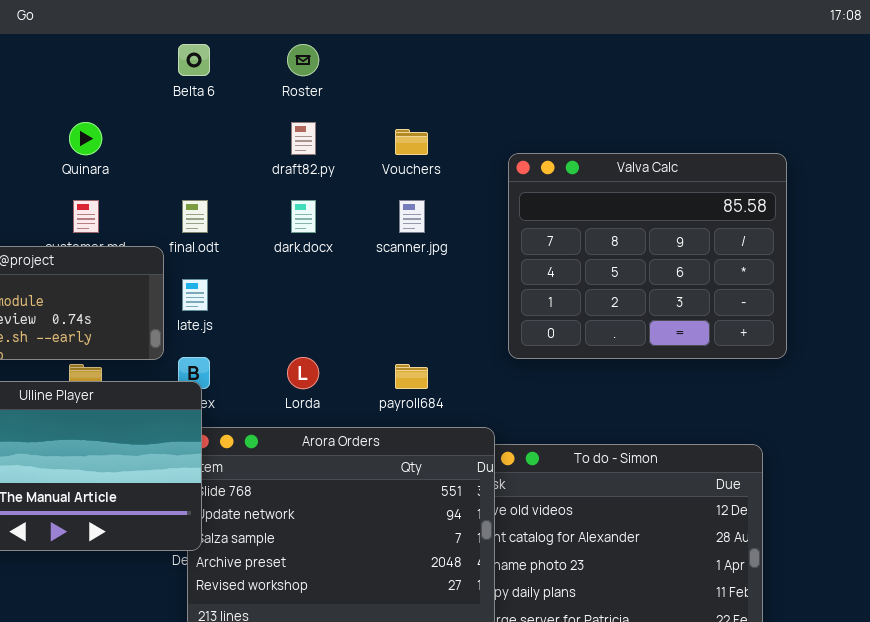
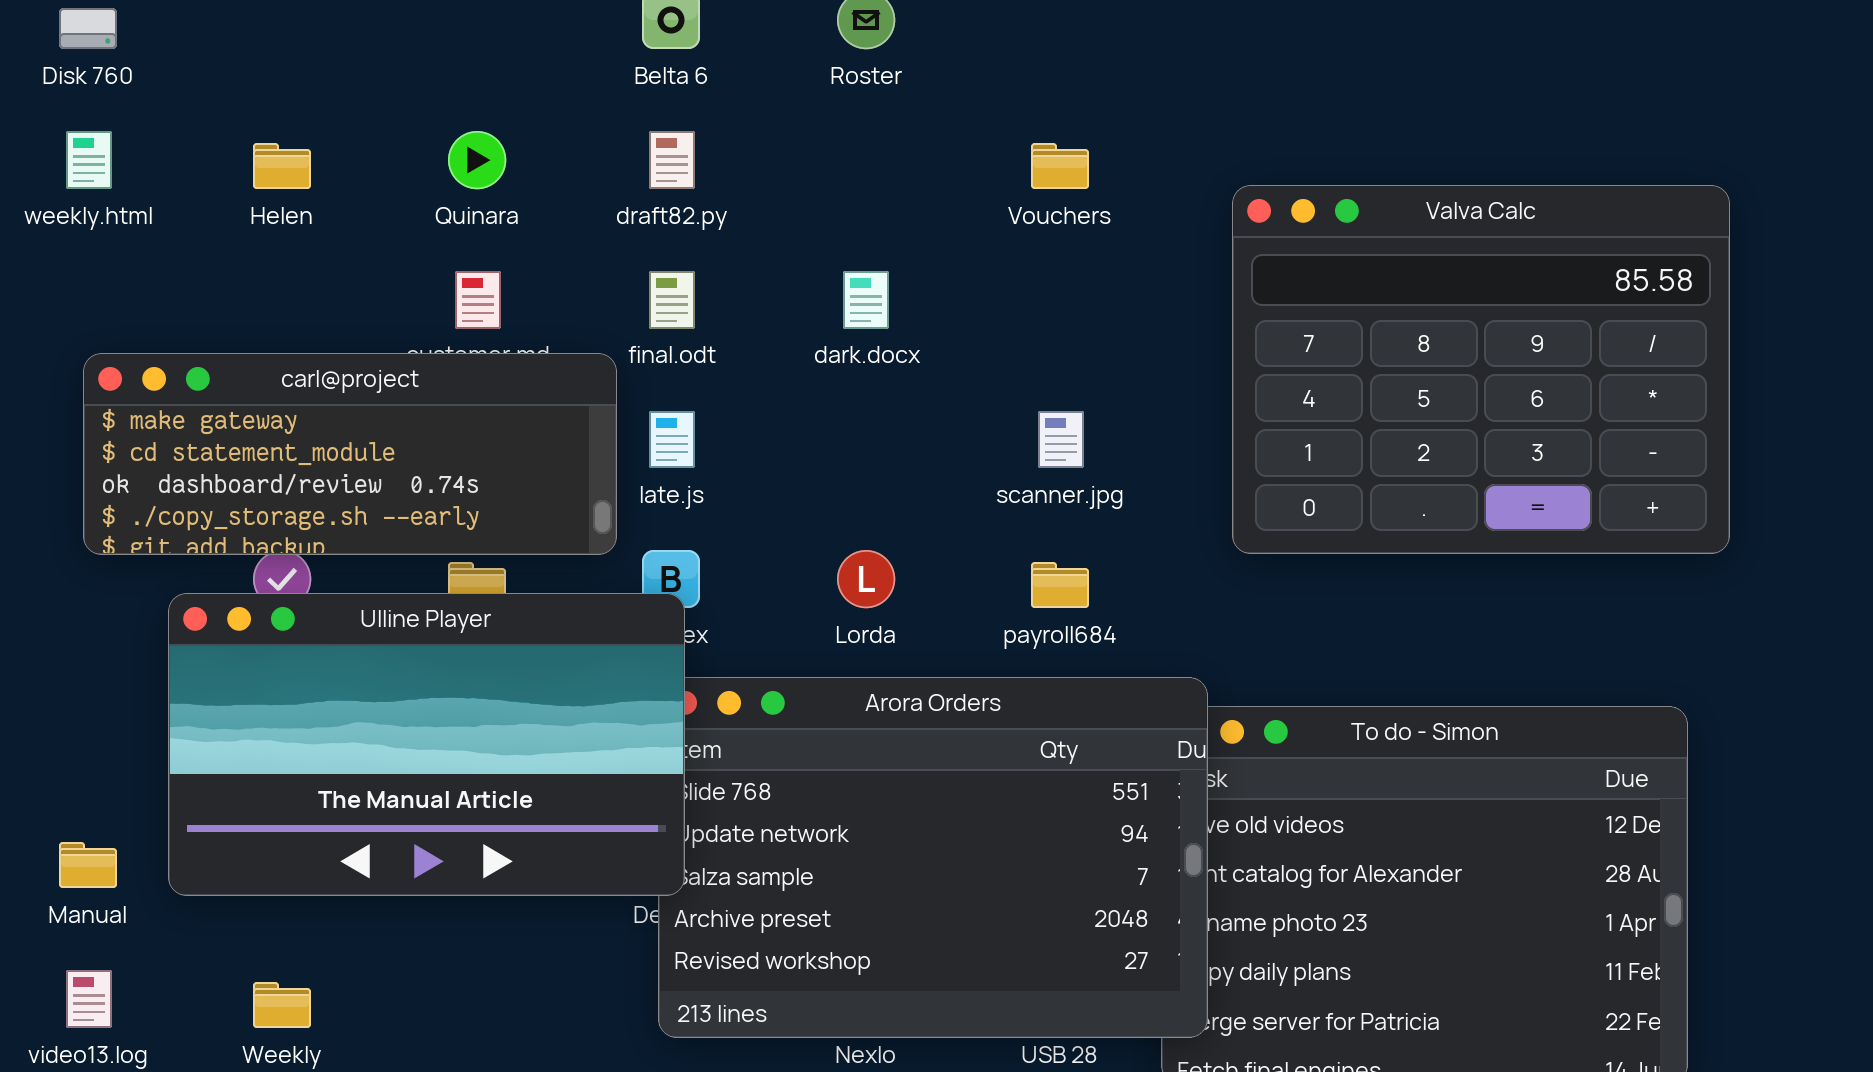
draft82.py: [291,122,316,155] -> [649,131,695,189], moved
scanner.jpg: [399,200,425,233] -> [1038,411,1084,468], moved

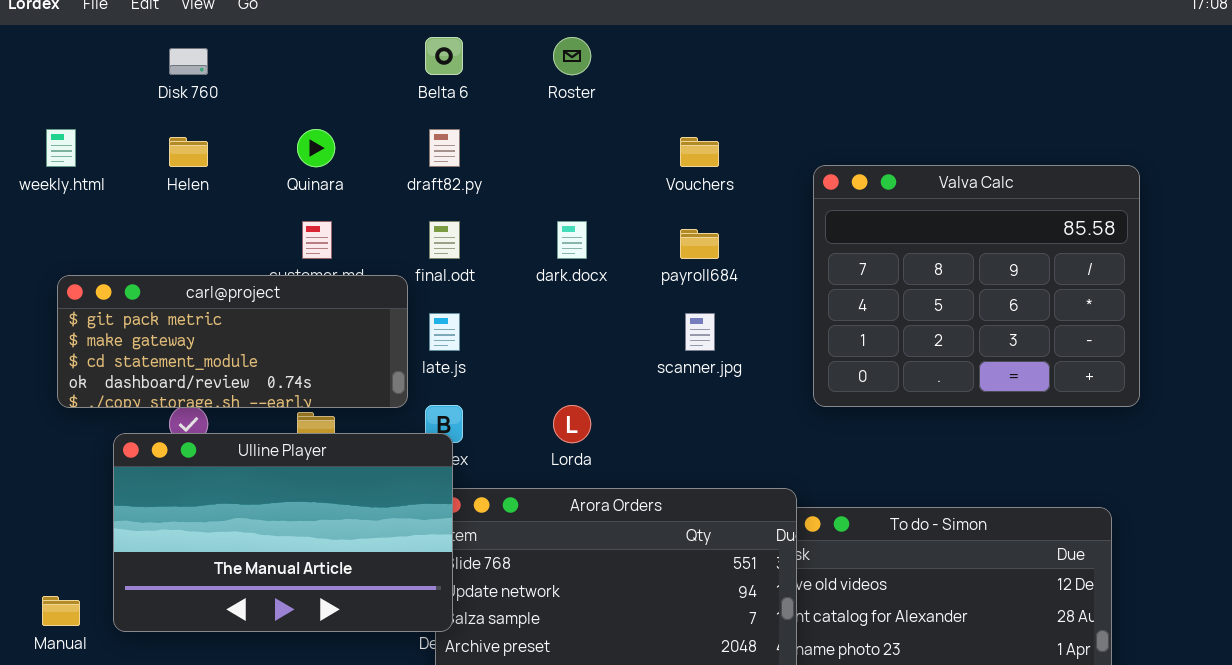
Disk 760: [59,8,117,49] -> [169,48,208,75], moved
carl@project: [83,353,617,555] -> [57,275,408,408], scrolled up 1 row
payroll684: [1031,562,1089,608] -> [680,229,719,259], moved

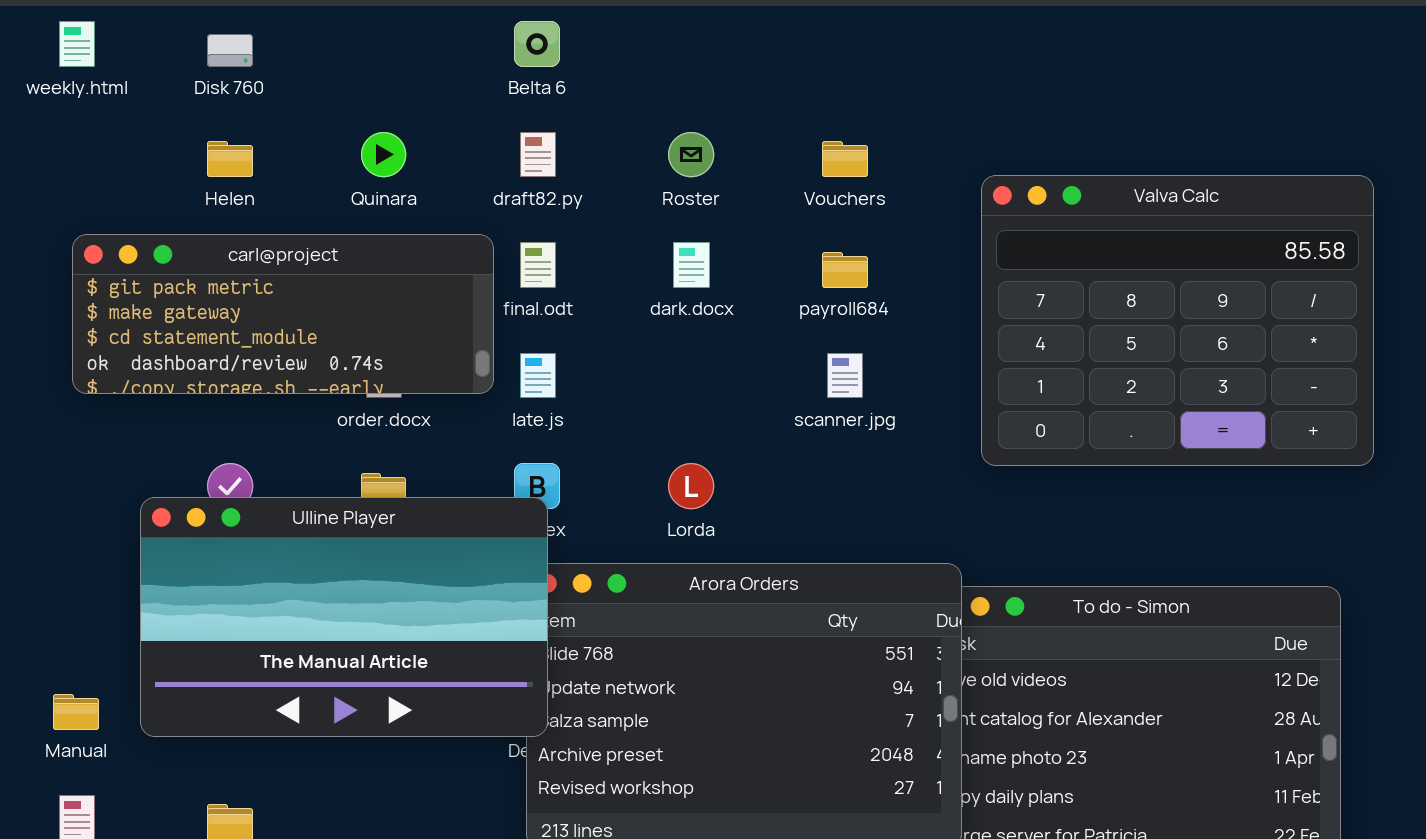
Roster: [553,37,591,75] -> [668,132,714,177], moved
weekly.html: [46,129,76,167] -> [59,21,95,67], moved
carl@project: [57,275,408,408] -> [72,234,494,394], moved

